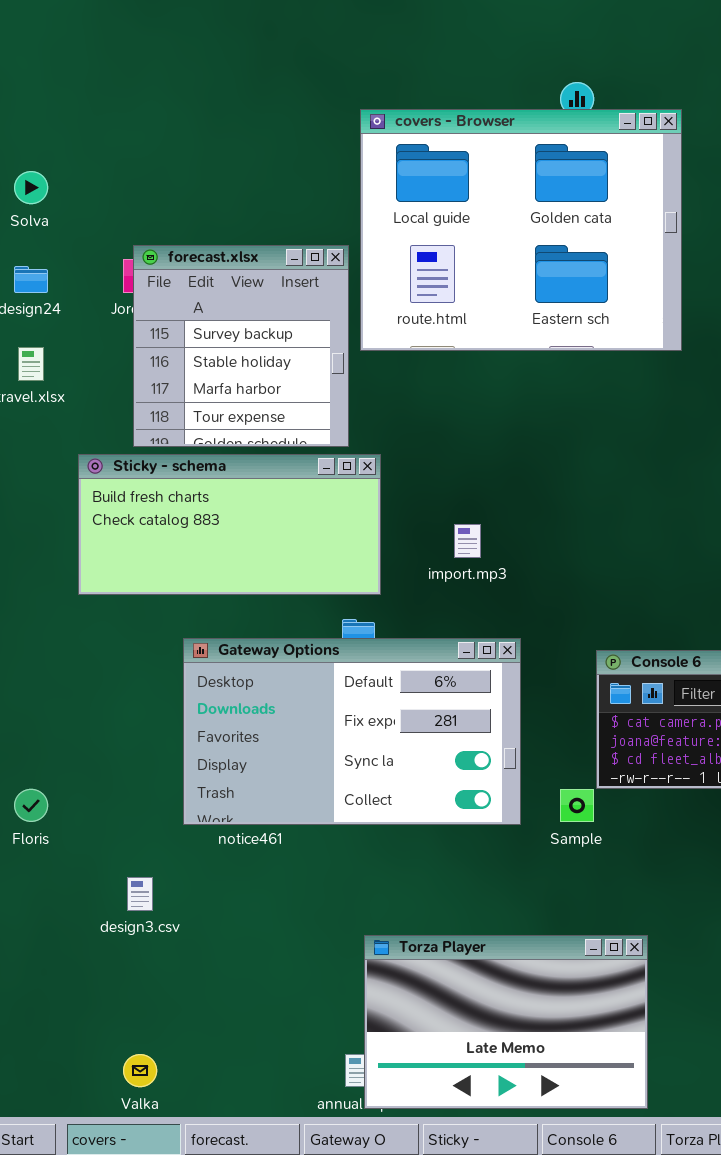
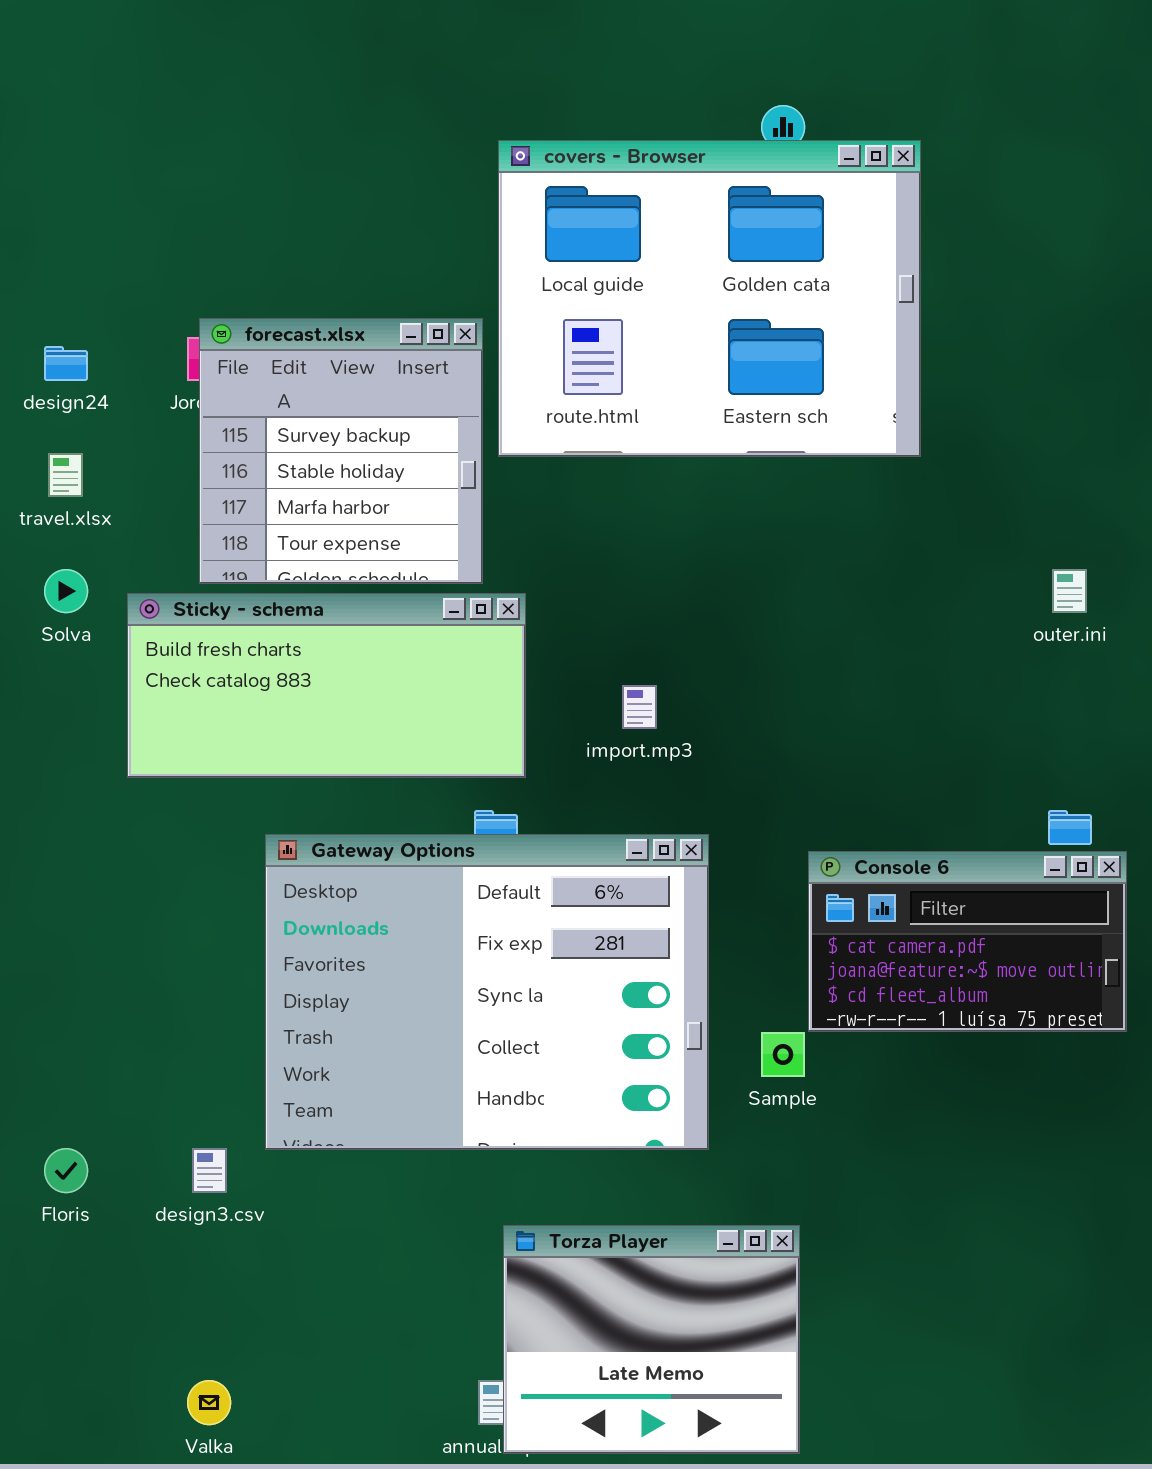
Solva: [14,171,48,204] -> [44,569,88,613], moved
Gateway Options: [183,638,521,825] -> [265,834,709,1150], resized
Floris: [14,789,48,822] -> [44,1148,88,1193], moved
Torza Player: [364,935,648,1109] -> [503,1225,800,1454], resized

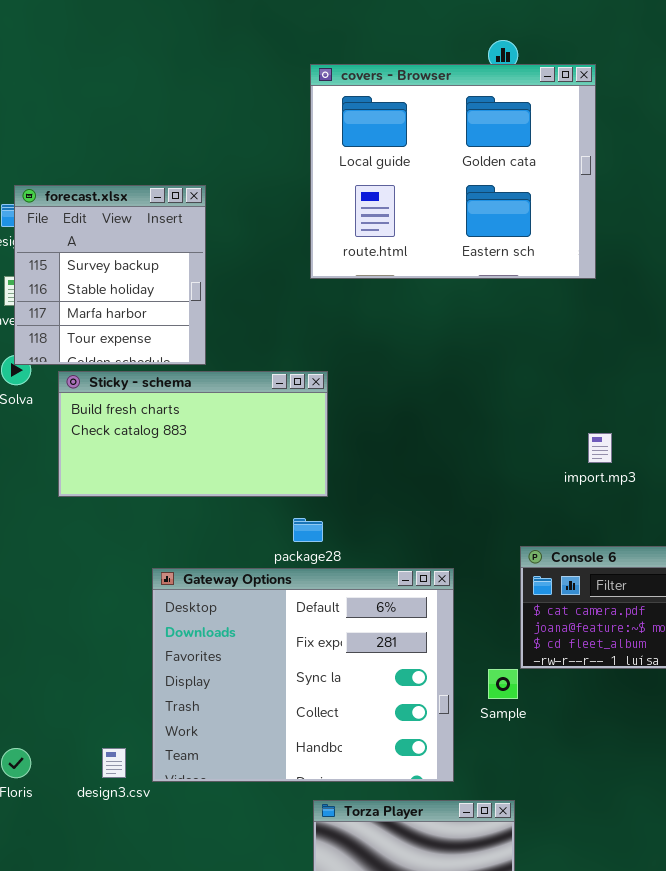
forecast.xlsx: [199,318,483,584] -> [14,185,206,365], moved
import.mp3: [622,685,657,729] -> [588,433,612,463], moved
Gateway Options: [265,834,709,1150] -> [152,568,454,782], moved

